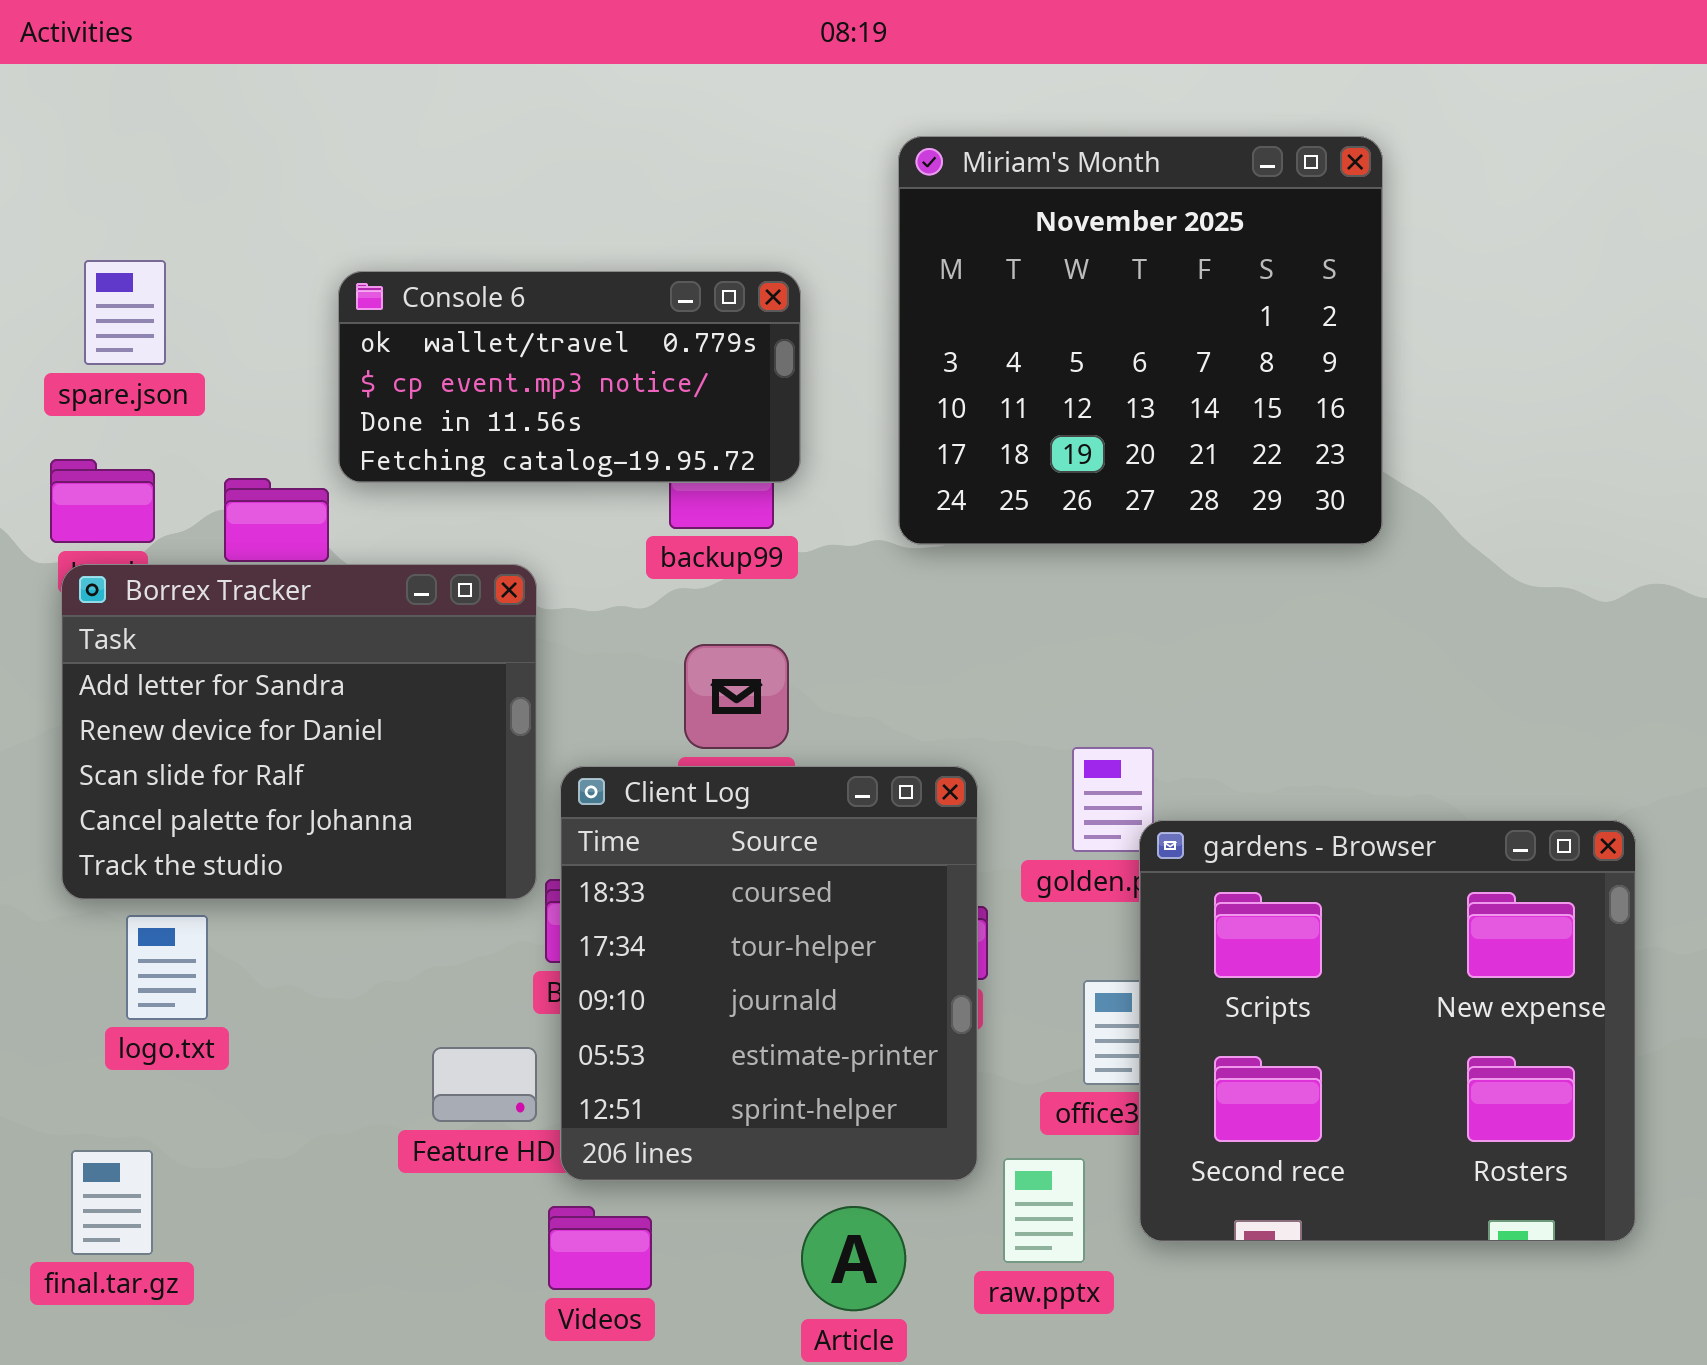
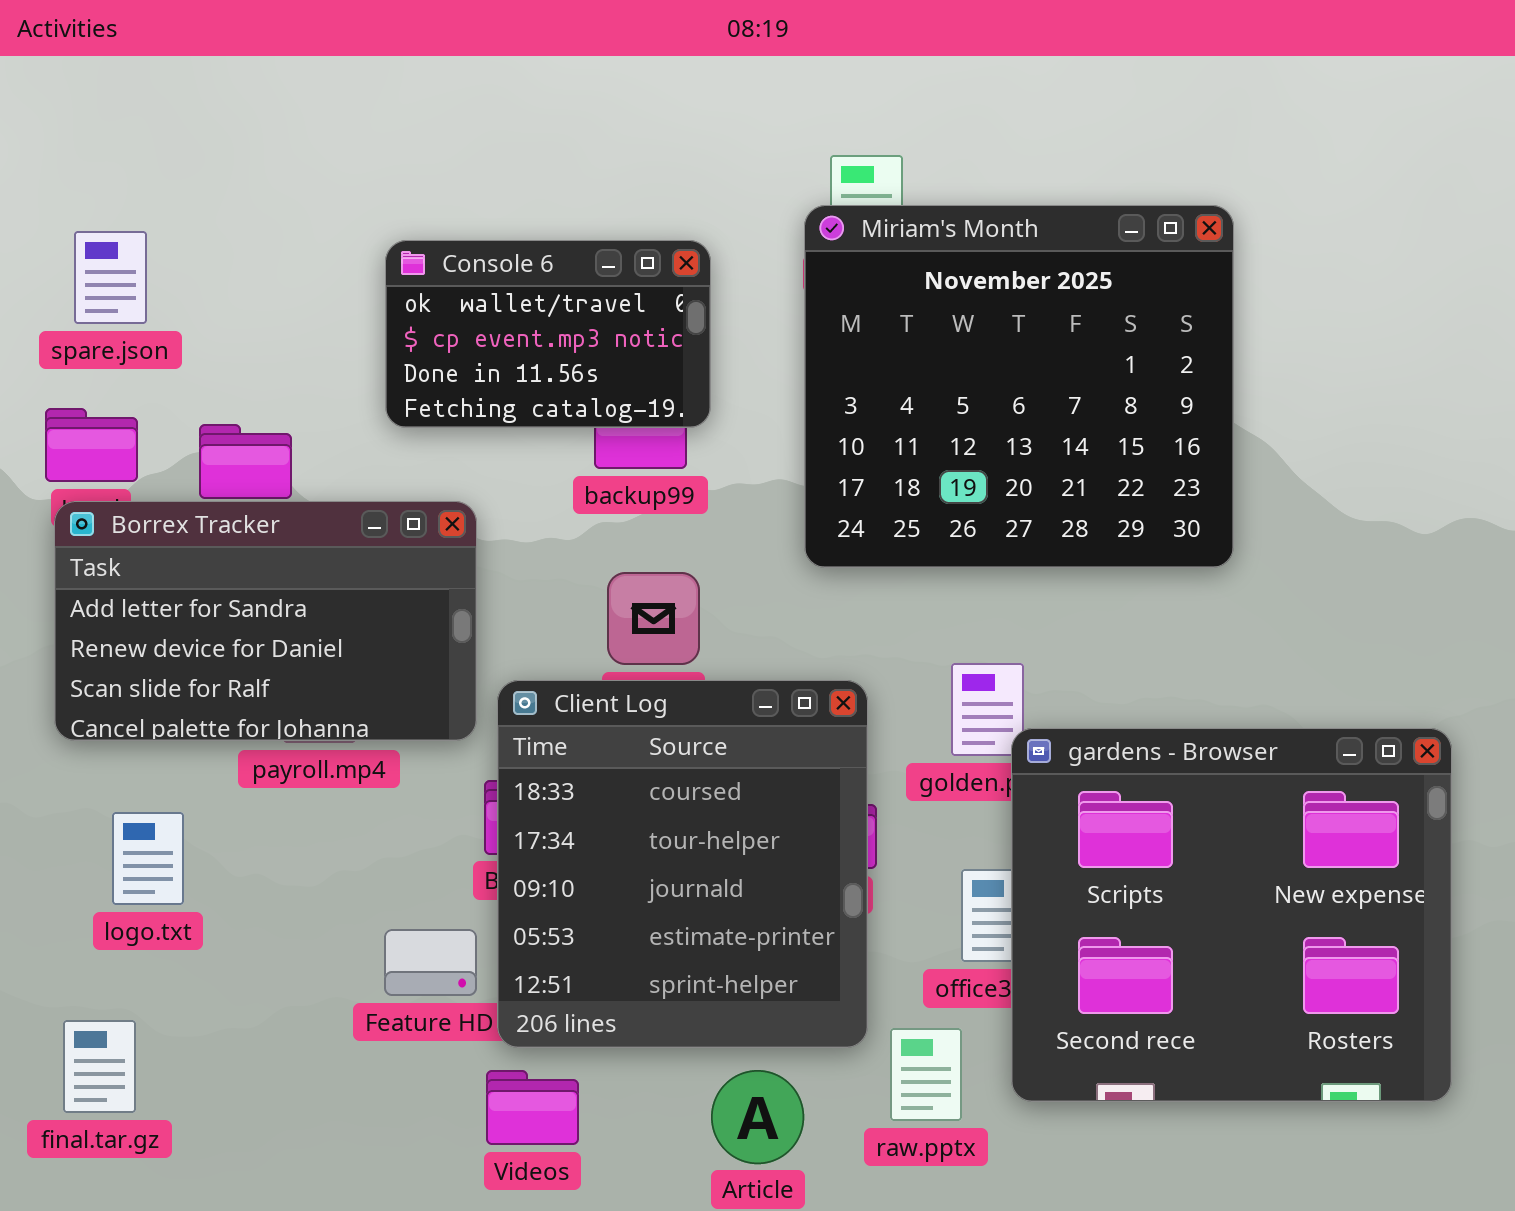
Miriam's Month: [898,136,1383,545] -> [804,205,1234,568], moved
Console 6: [338,271,801,483] -> [385,240,711,428], resized
Borrex Tracker: [61,564,537,900] -> [54,501,477,741], resized

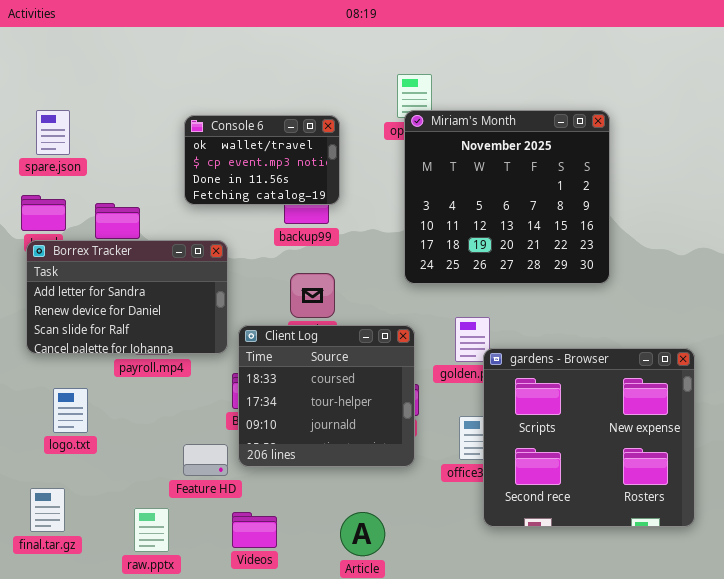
Miriam's Month: [804,205,1234,568] -> [404,110,610,284], moved
Client Log: [497,680,868,1048] -> [238,325,415,467], resized
raw.pptx: [890,1028,962,1121] -> [134,508,169,552], moved

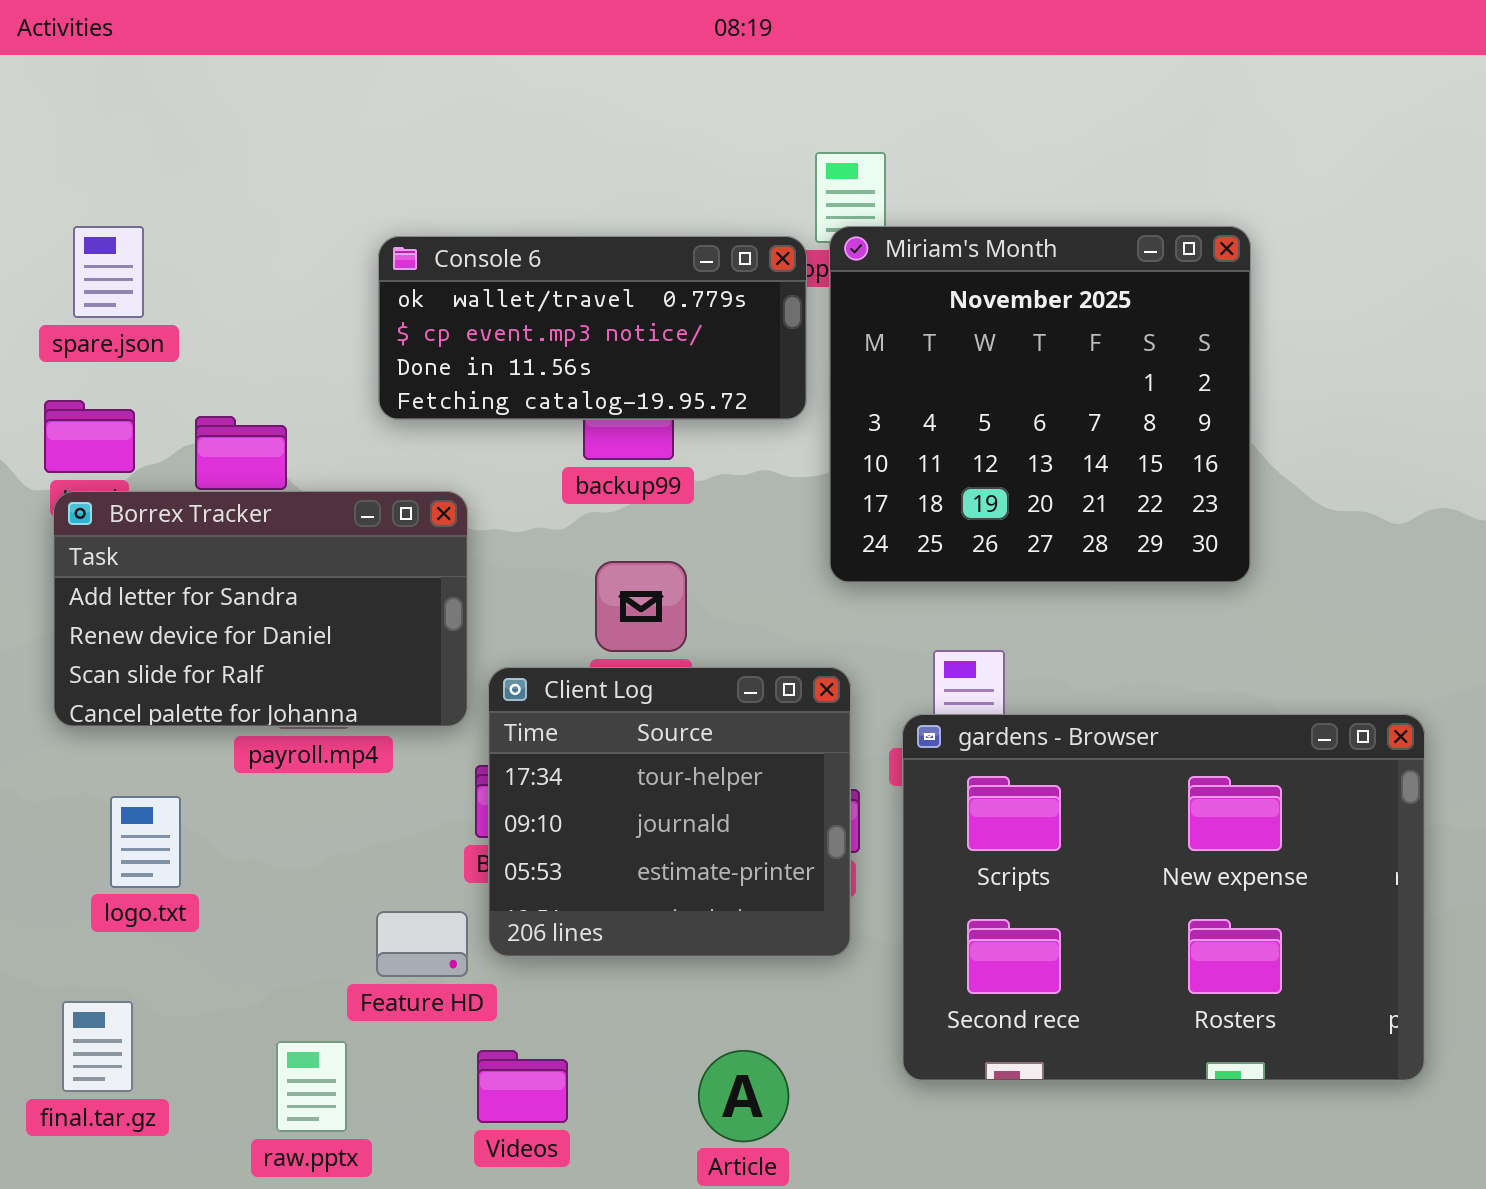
Console 6: [184,115,340,205] -> [378,236,807,420], resized
Client Log: [238,325,415,467] -> [488,667,851,957], scrolled down 1 row
gardens - Browser: [483,348,695,527] -> [902,714,1425,1081], resized

